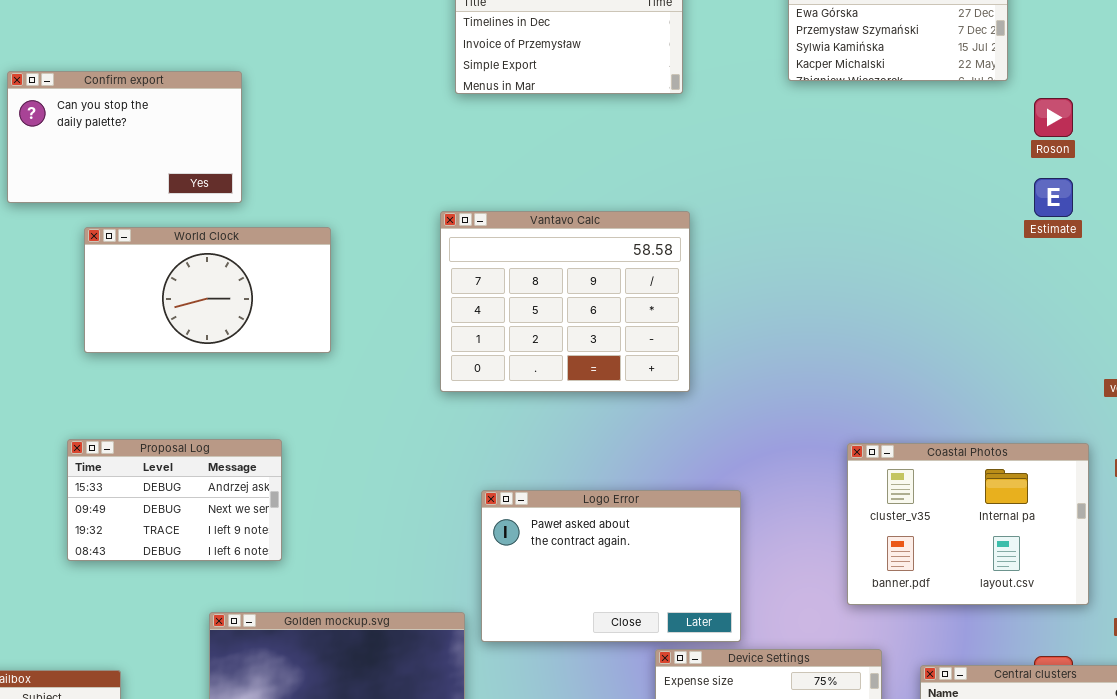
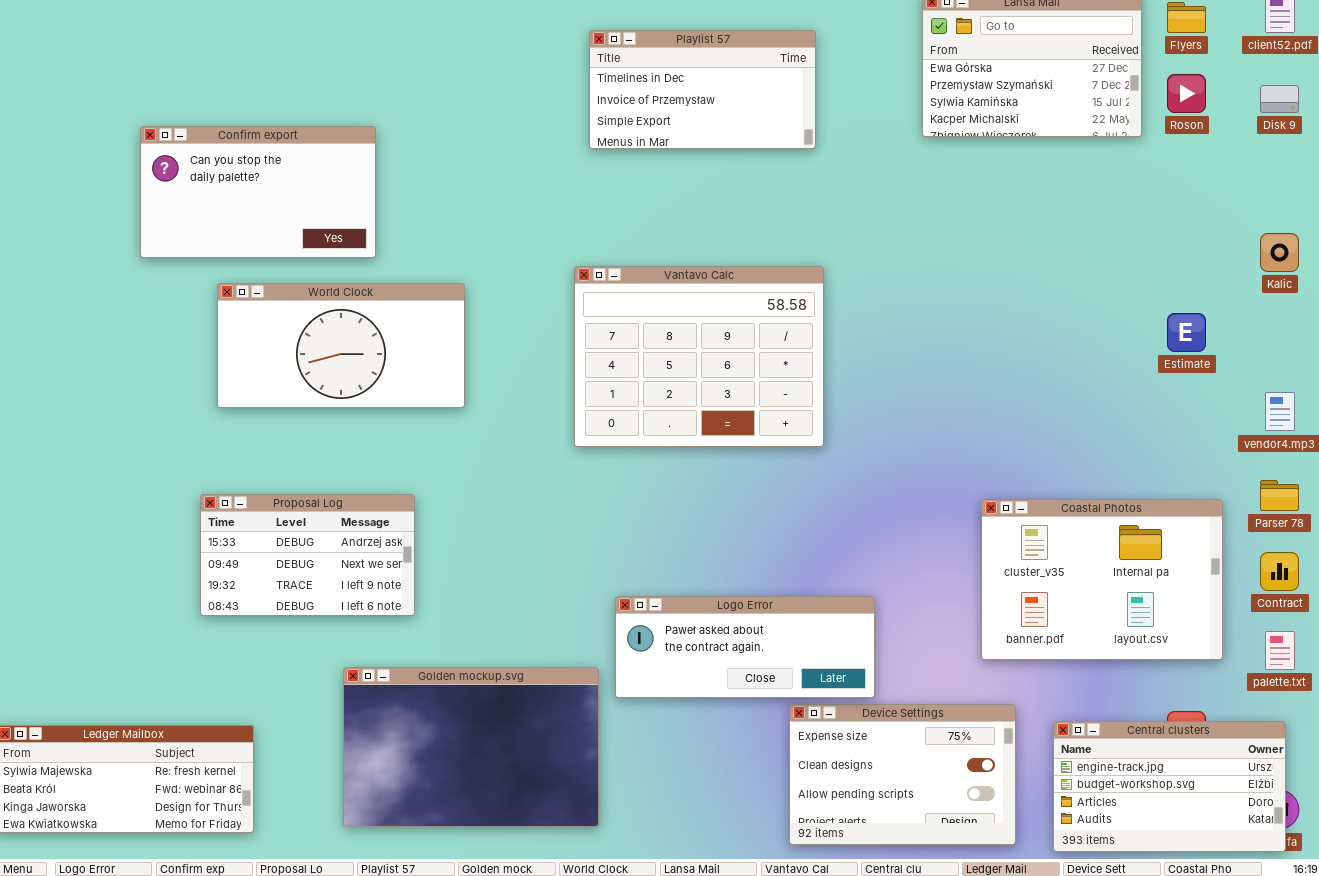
Roson: [1034,98,1073,137] -> [1167,74,1206,113], moved
Estimate: [1034,178,1073,217] -> [1167,313,1206,352], moved
Logo Error: [481,490,741,642] -> [615,596,875,698], resized

